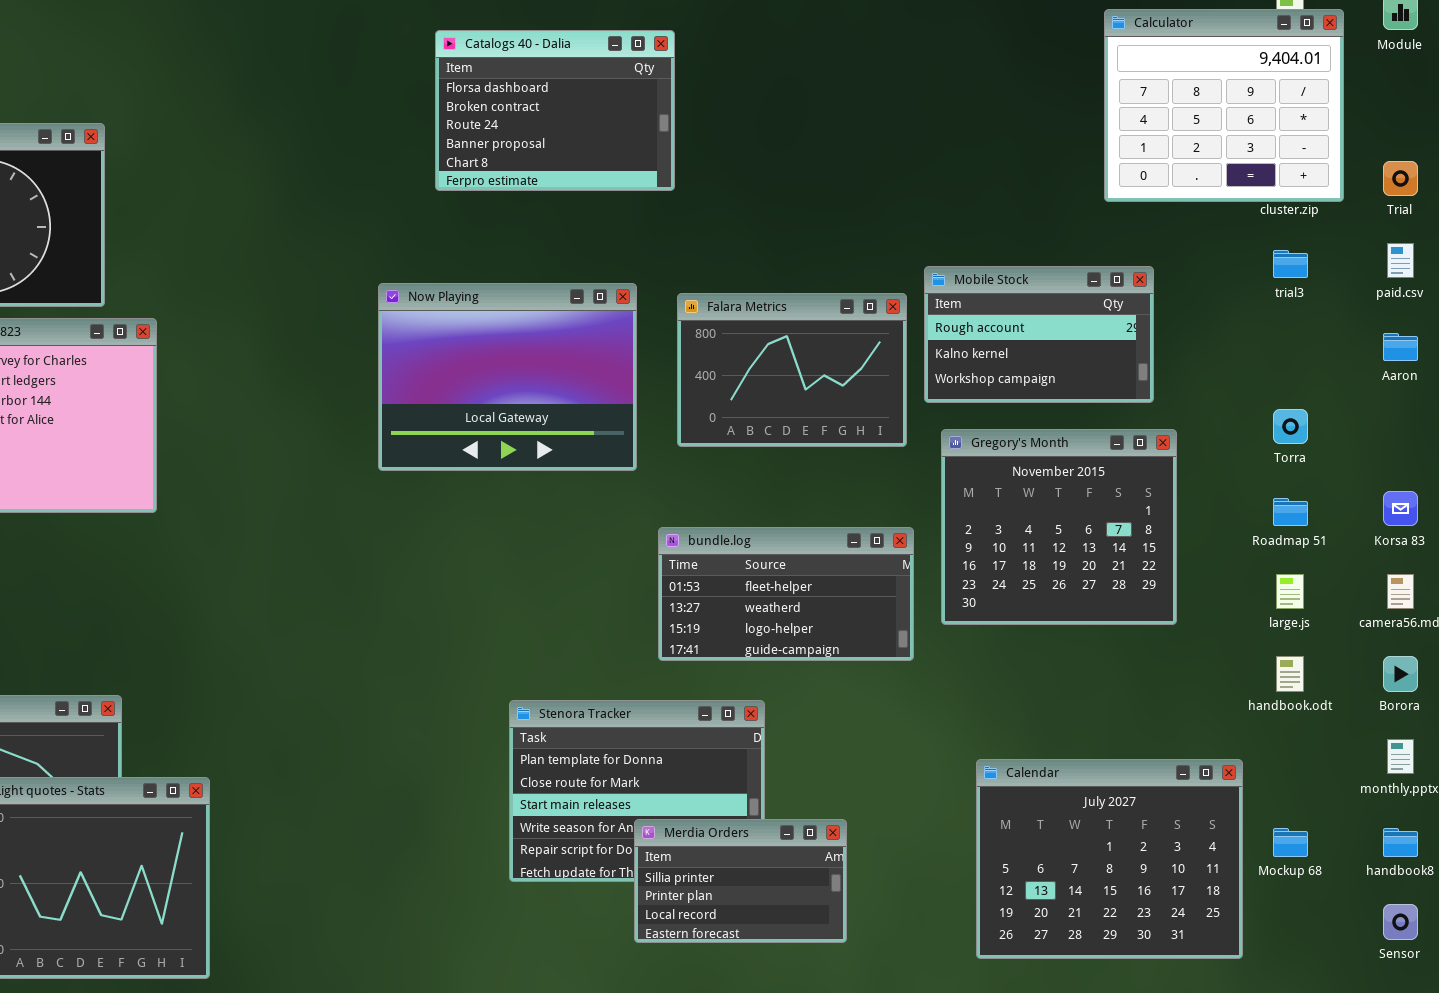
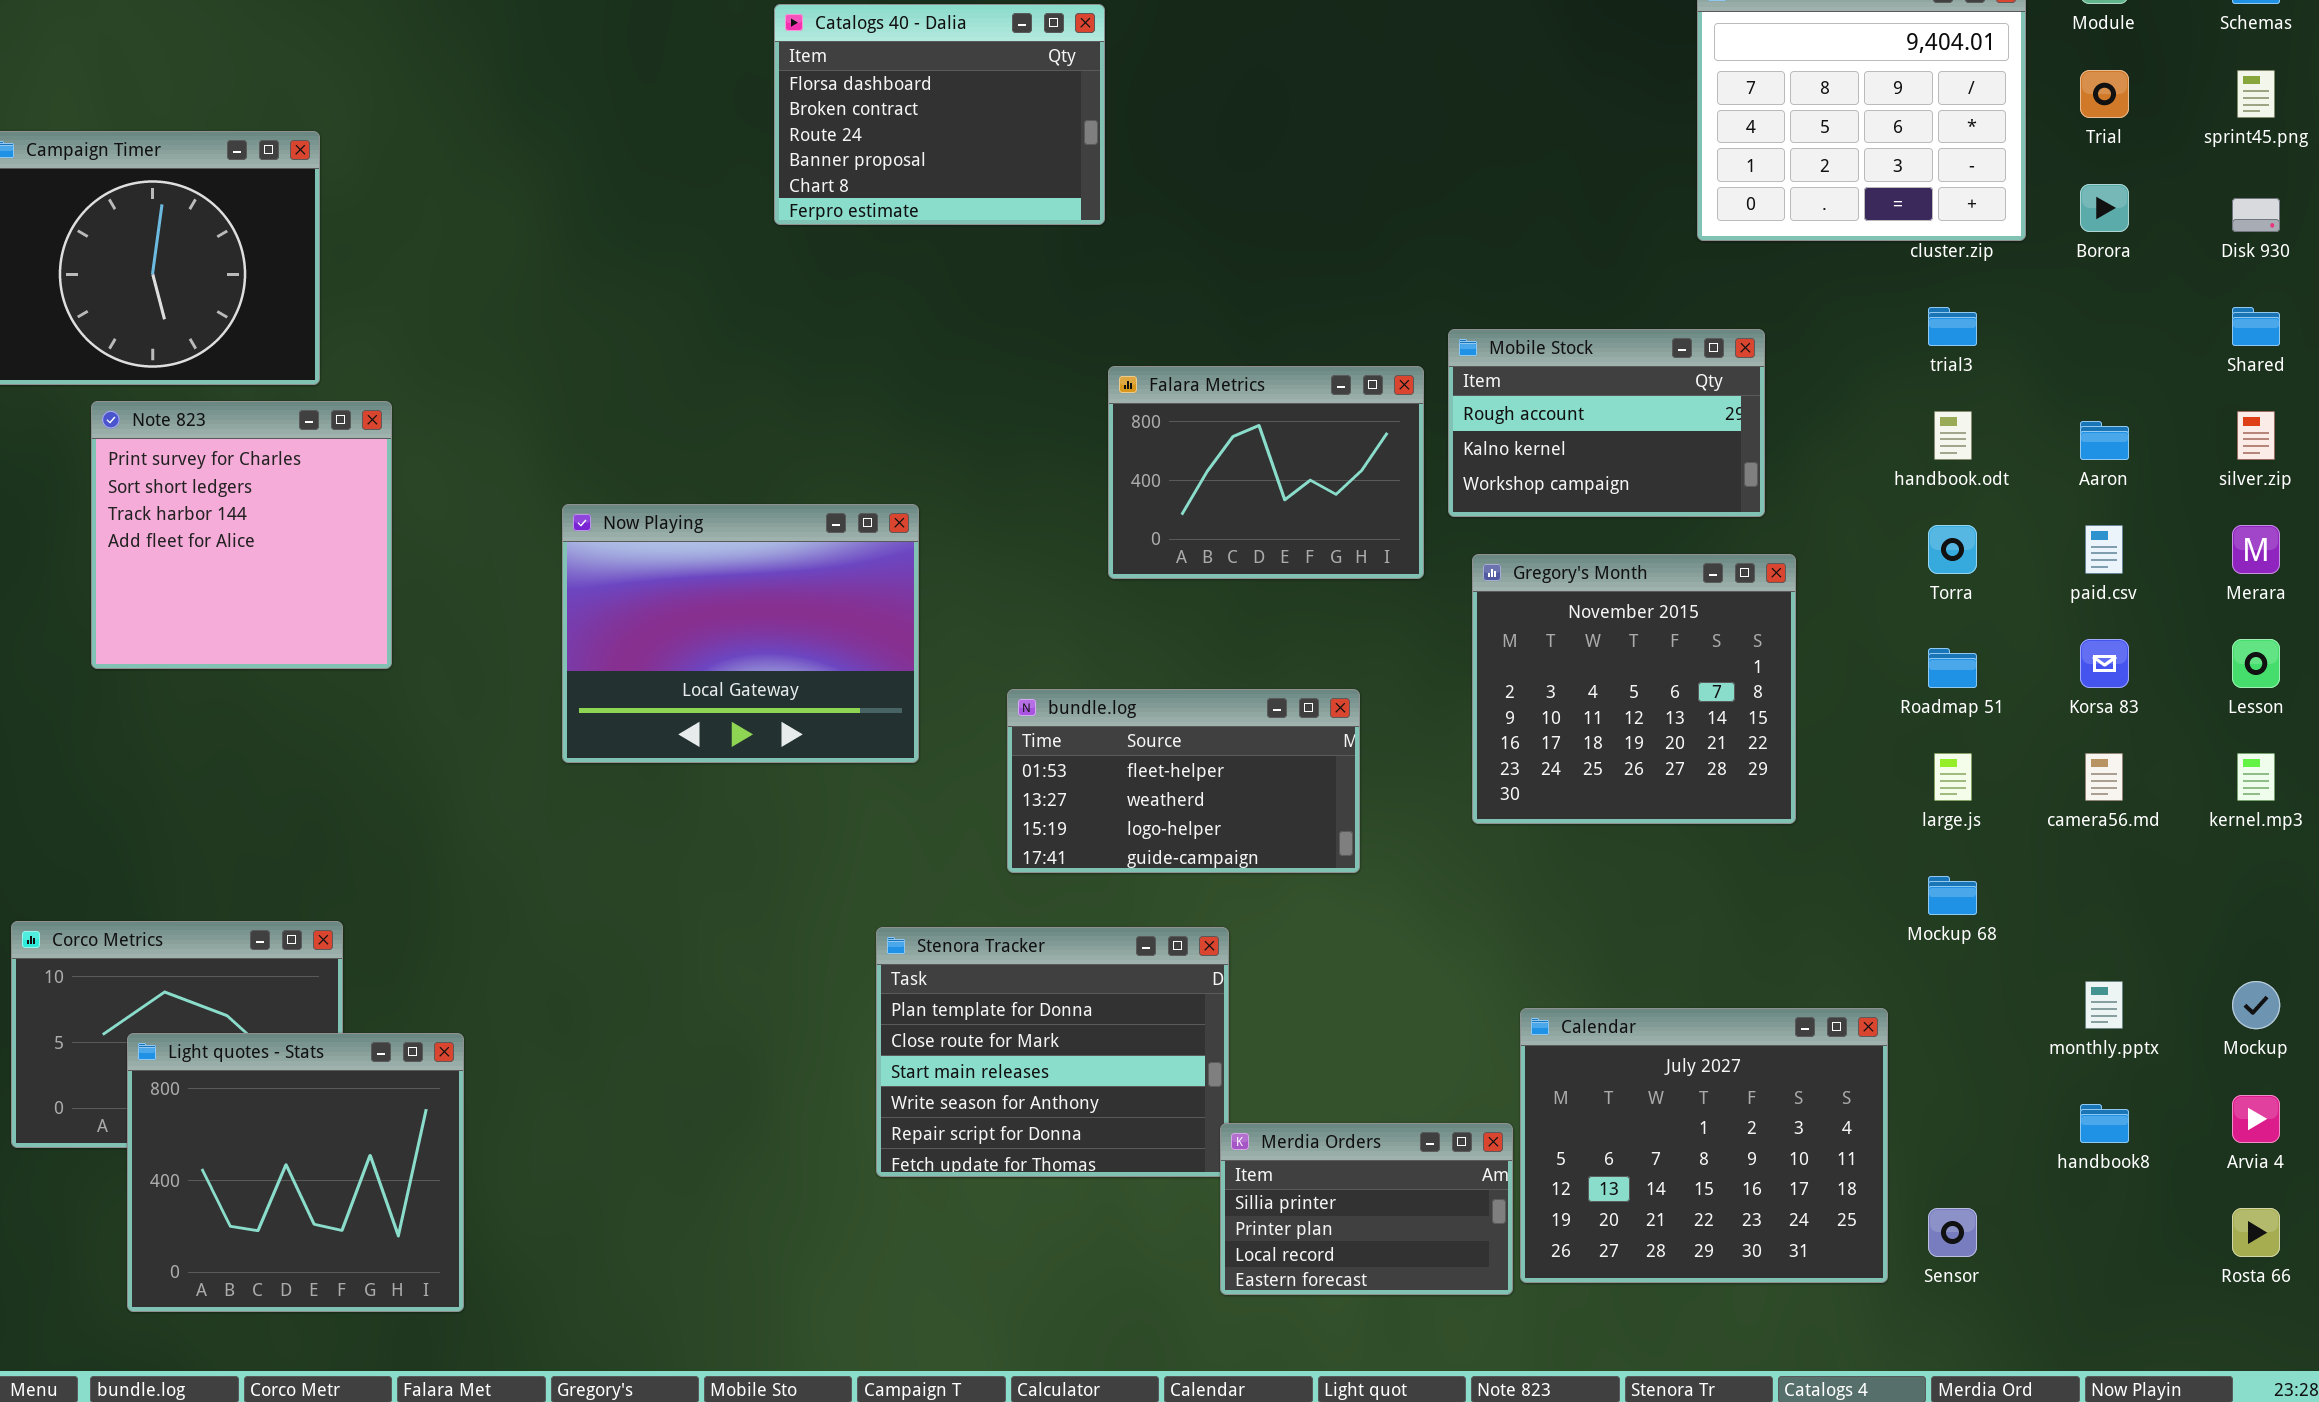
Trial: [1383,161,1418,196] -> [2080,70,2129,118], moved
paid.csv: [1387,243,1414,278] -> [2085,525,2123,574], moved
Now Playing: [378,283,637,471] -> [562,504,919,763], moved
bundle.log: [658,527,914,661] -> [1007,689,1360,873], moved
handbook.odt: [1276,656,1304,692] -> [1934,411,1972,460], moved
Borora: [1383,656,1418,692] -> [2080,184,2129,232], moved
Merdia Orders: [634,819,847,943] -> [1220,1123,1513,1295], moved
Mockup 68: [1273,828,1308,857] -> [1928,876,1977,915], moved
Sensor: [1383,904,1418,940] -> [1928,1208,1977,1257], moved

